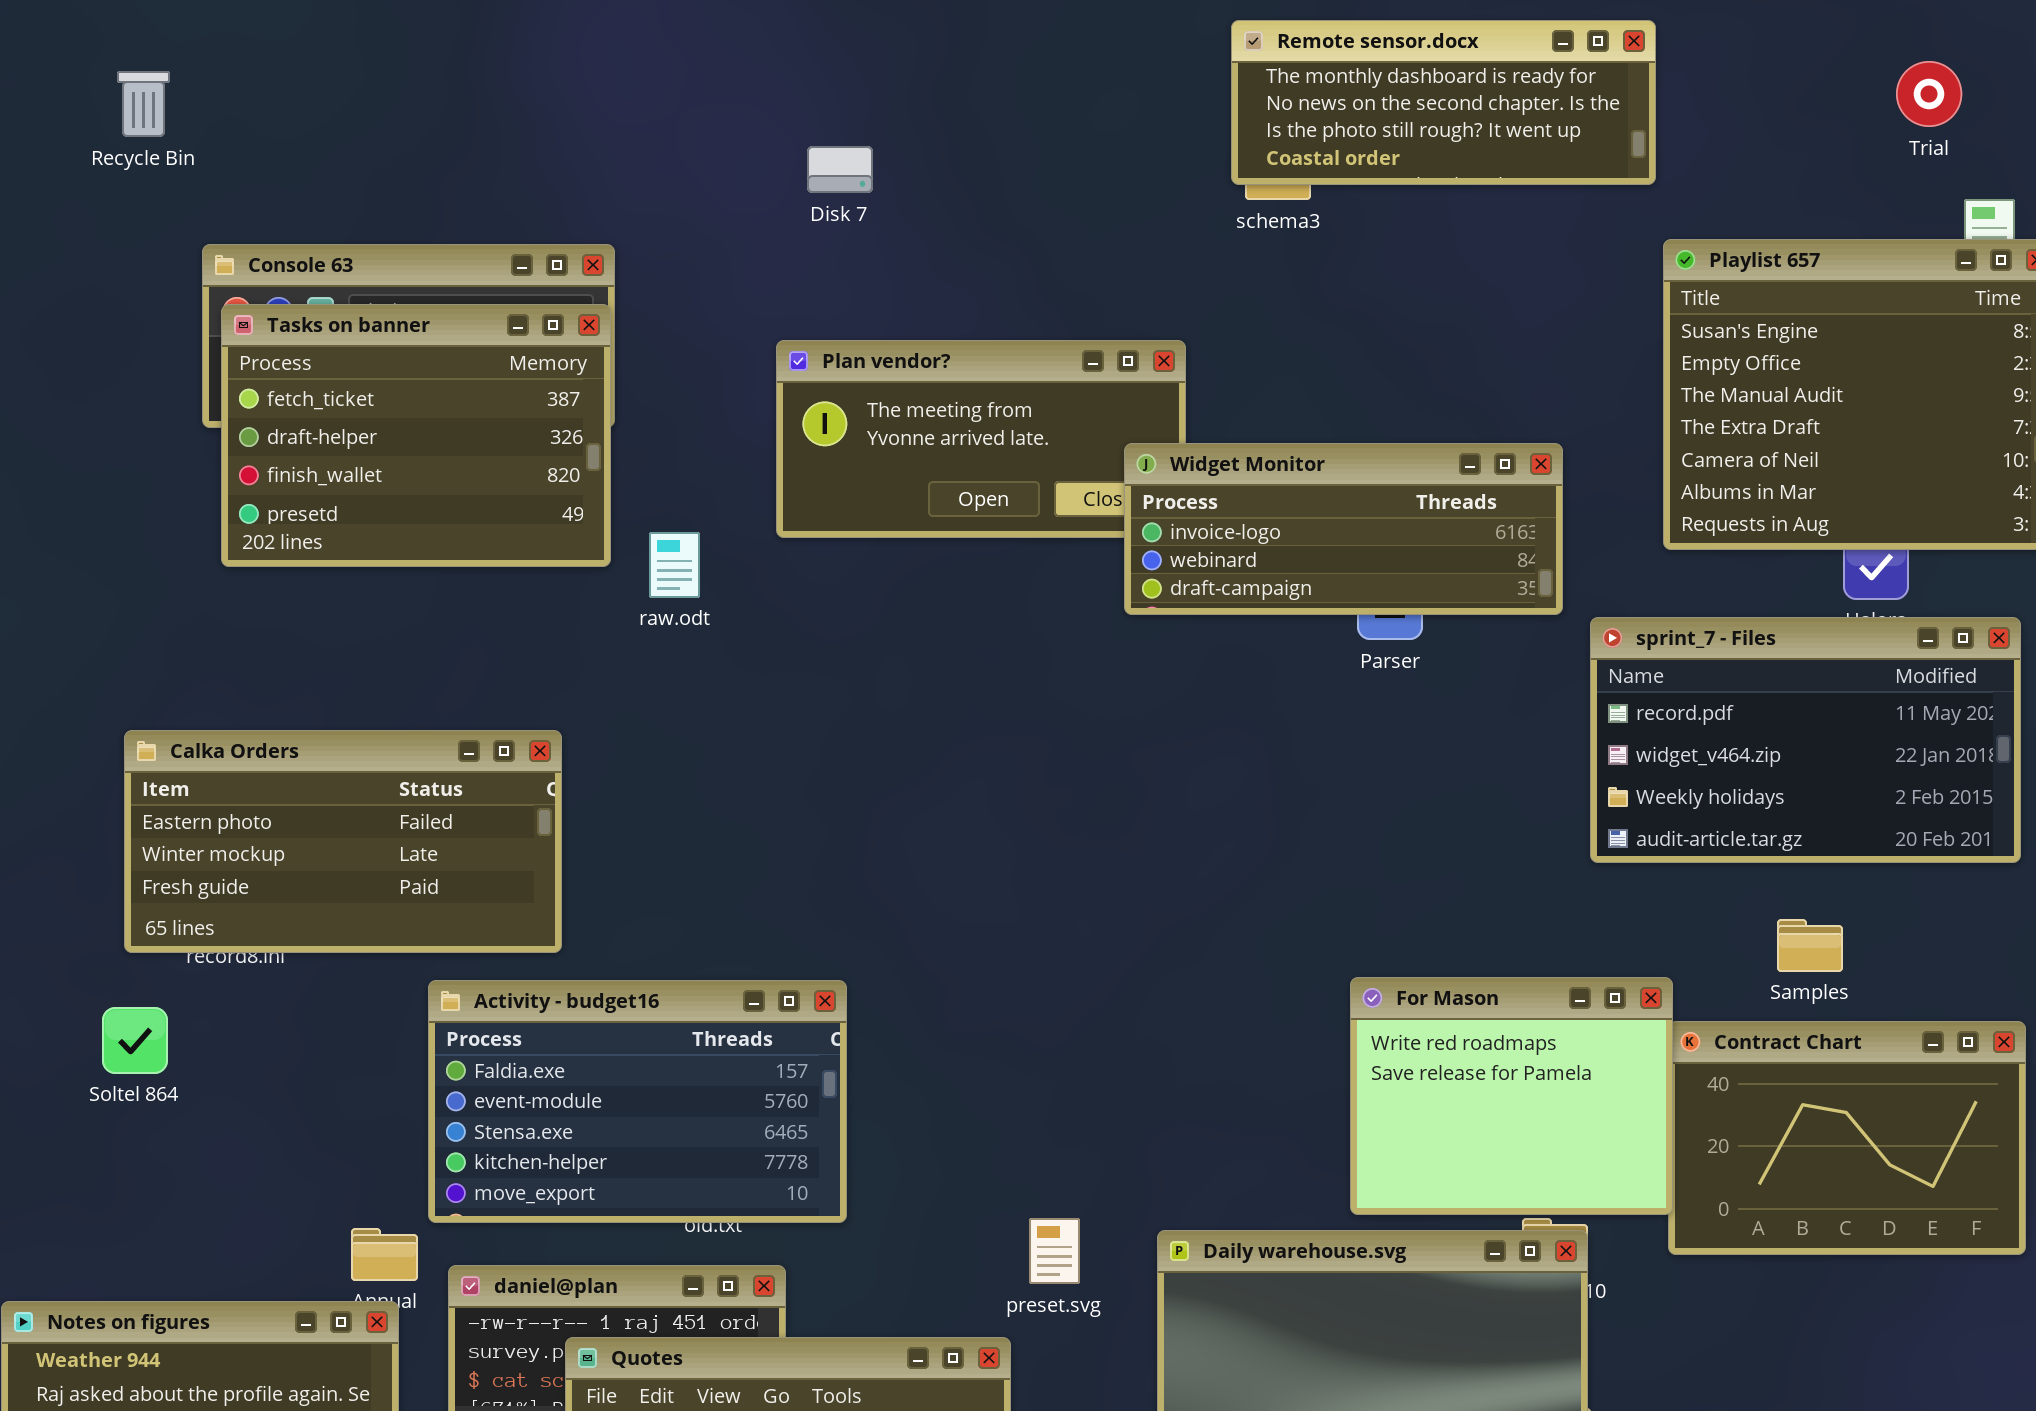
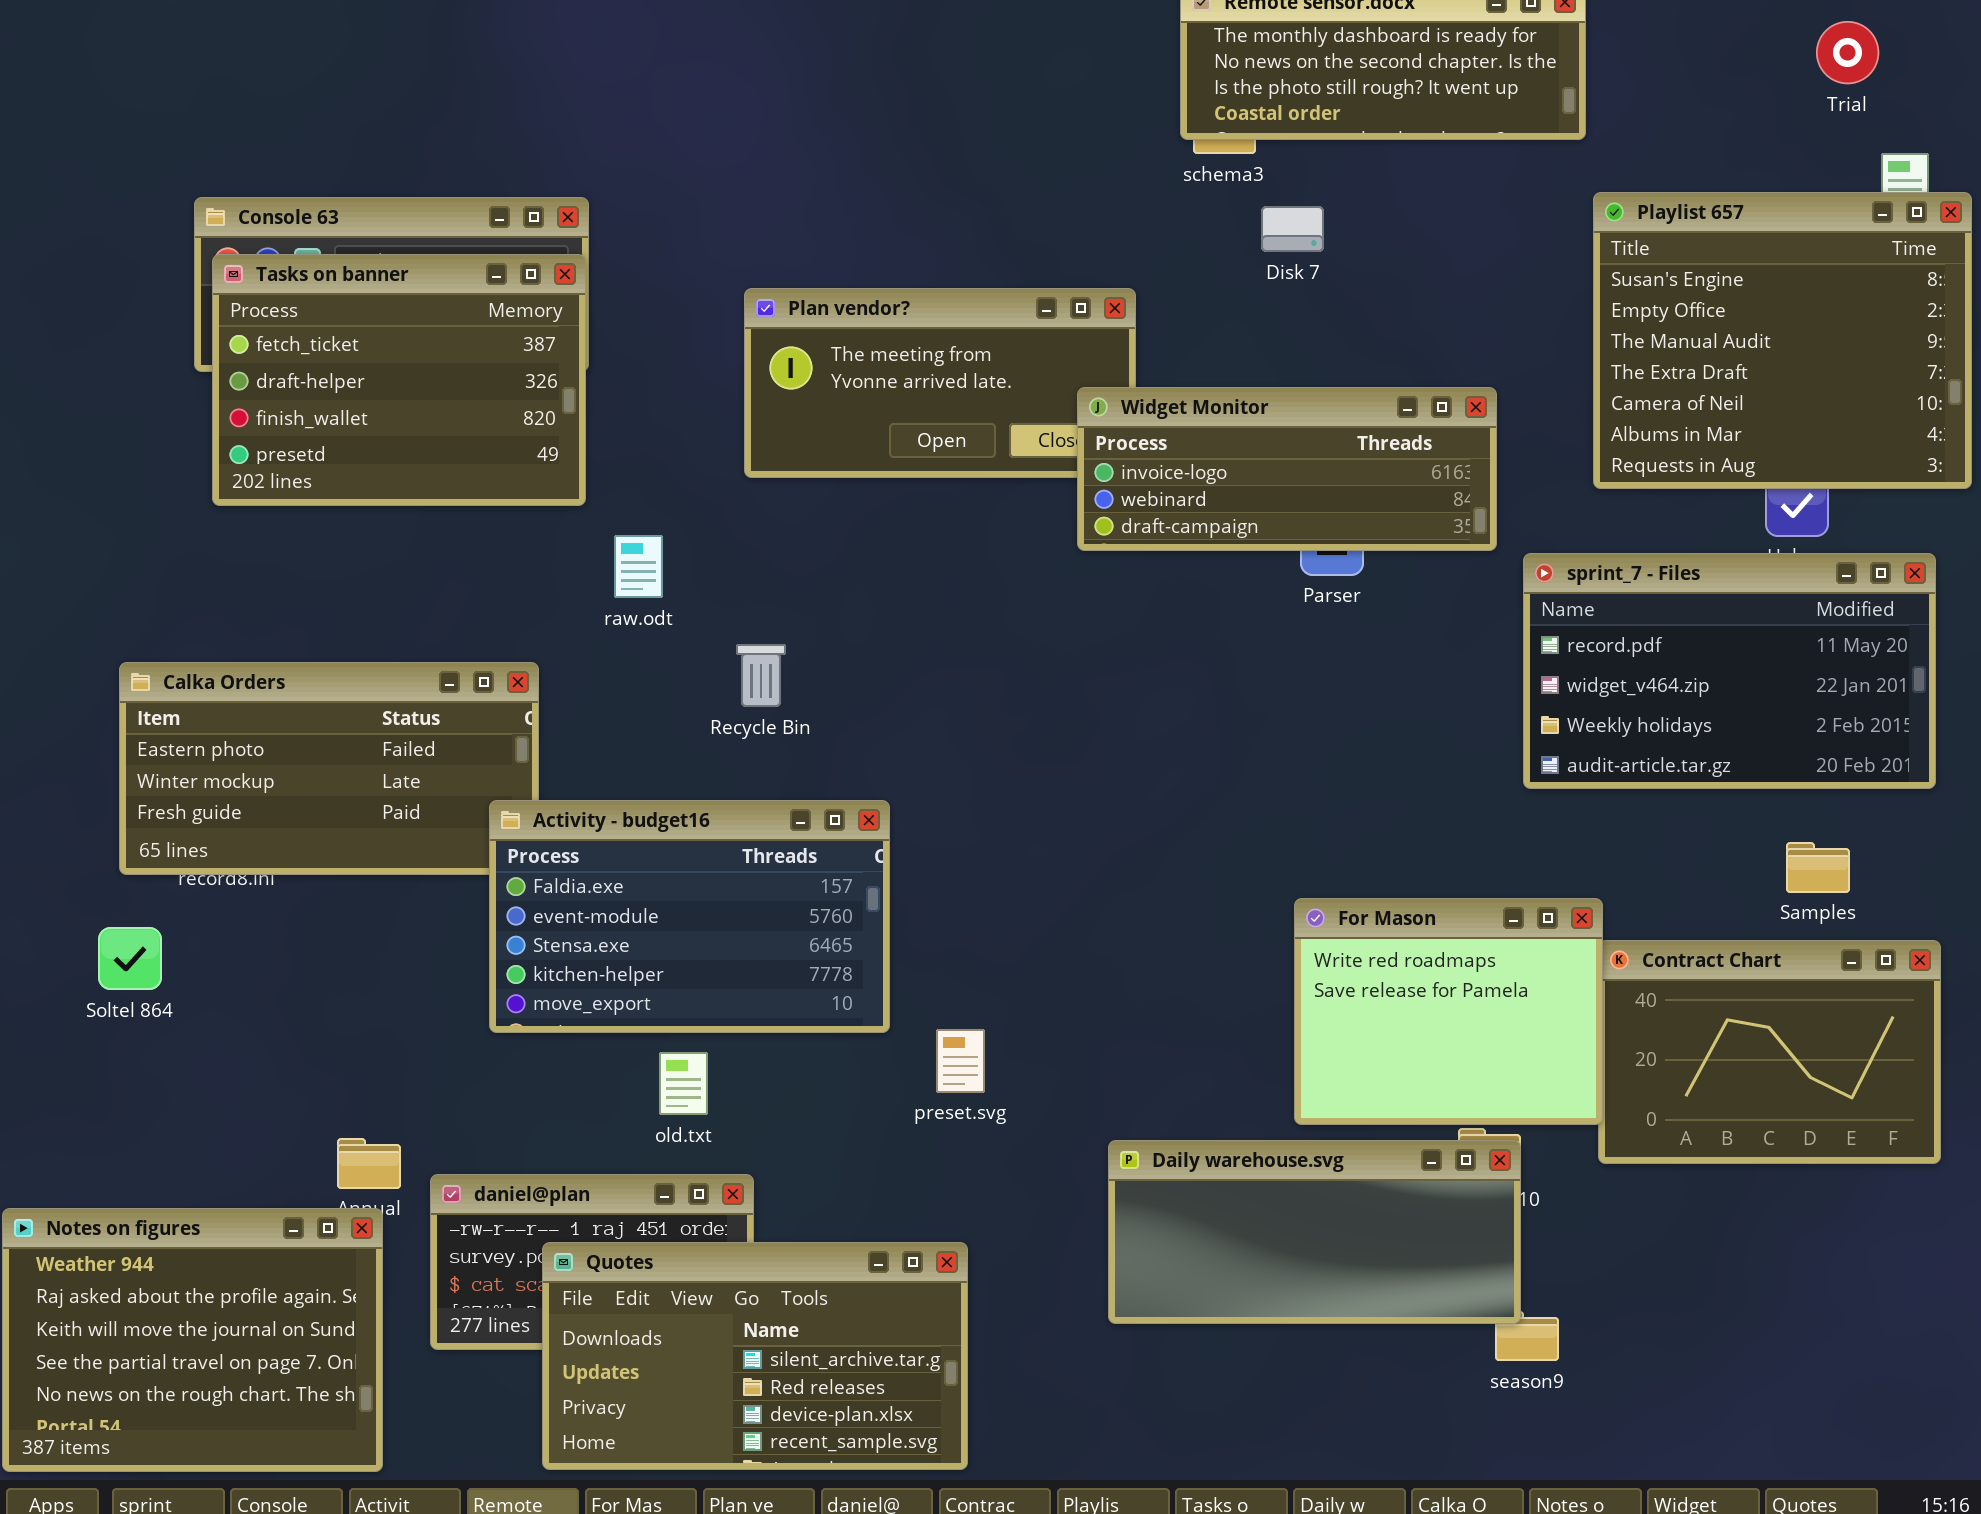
Recycle Bin: [117,71,170,137] -> [736,644,786,707], moved
Disk 7: [807,146,873,193] -> [1261,206,1324,252], moved
raw.odt: [649,532,700,598] -> [614,535,663,598], moved
Samples: [1777,919,1843,972] -> [1786,842,1850,893], moved
Activity - budget16: [428,980,847,1223] -> [489,800,890,1033], moved
preset.svg: [1029,1218,1080,1284] -> [936,1029,985,1093], moved

